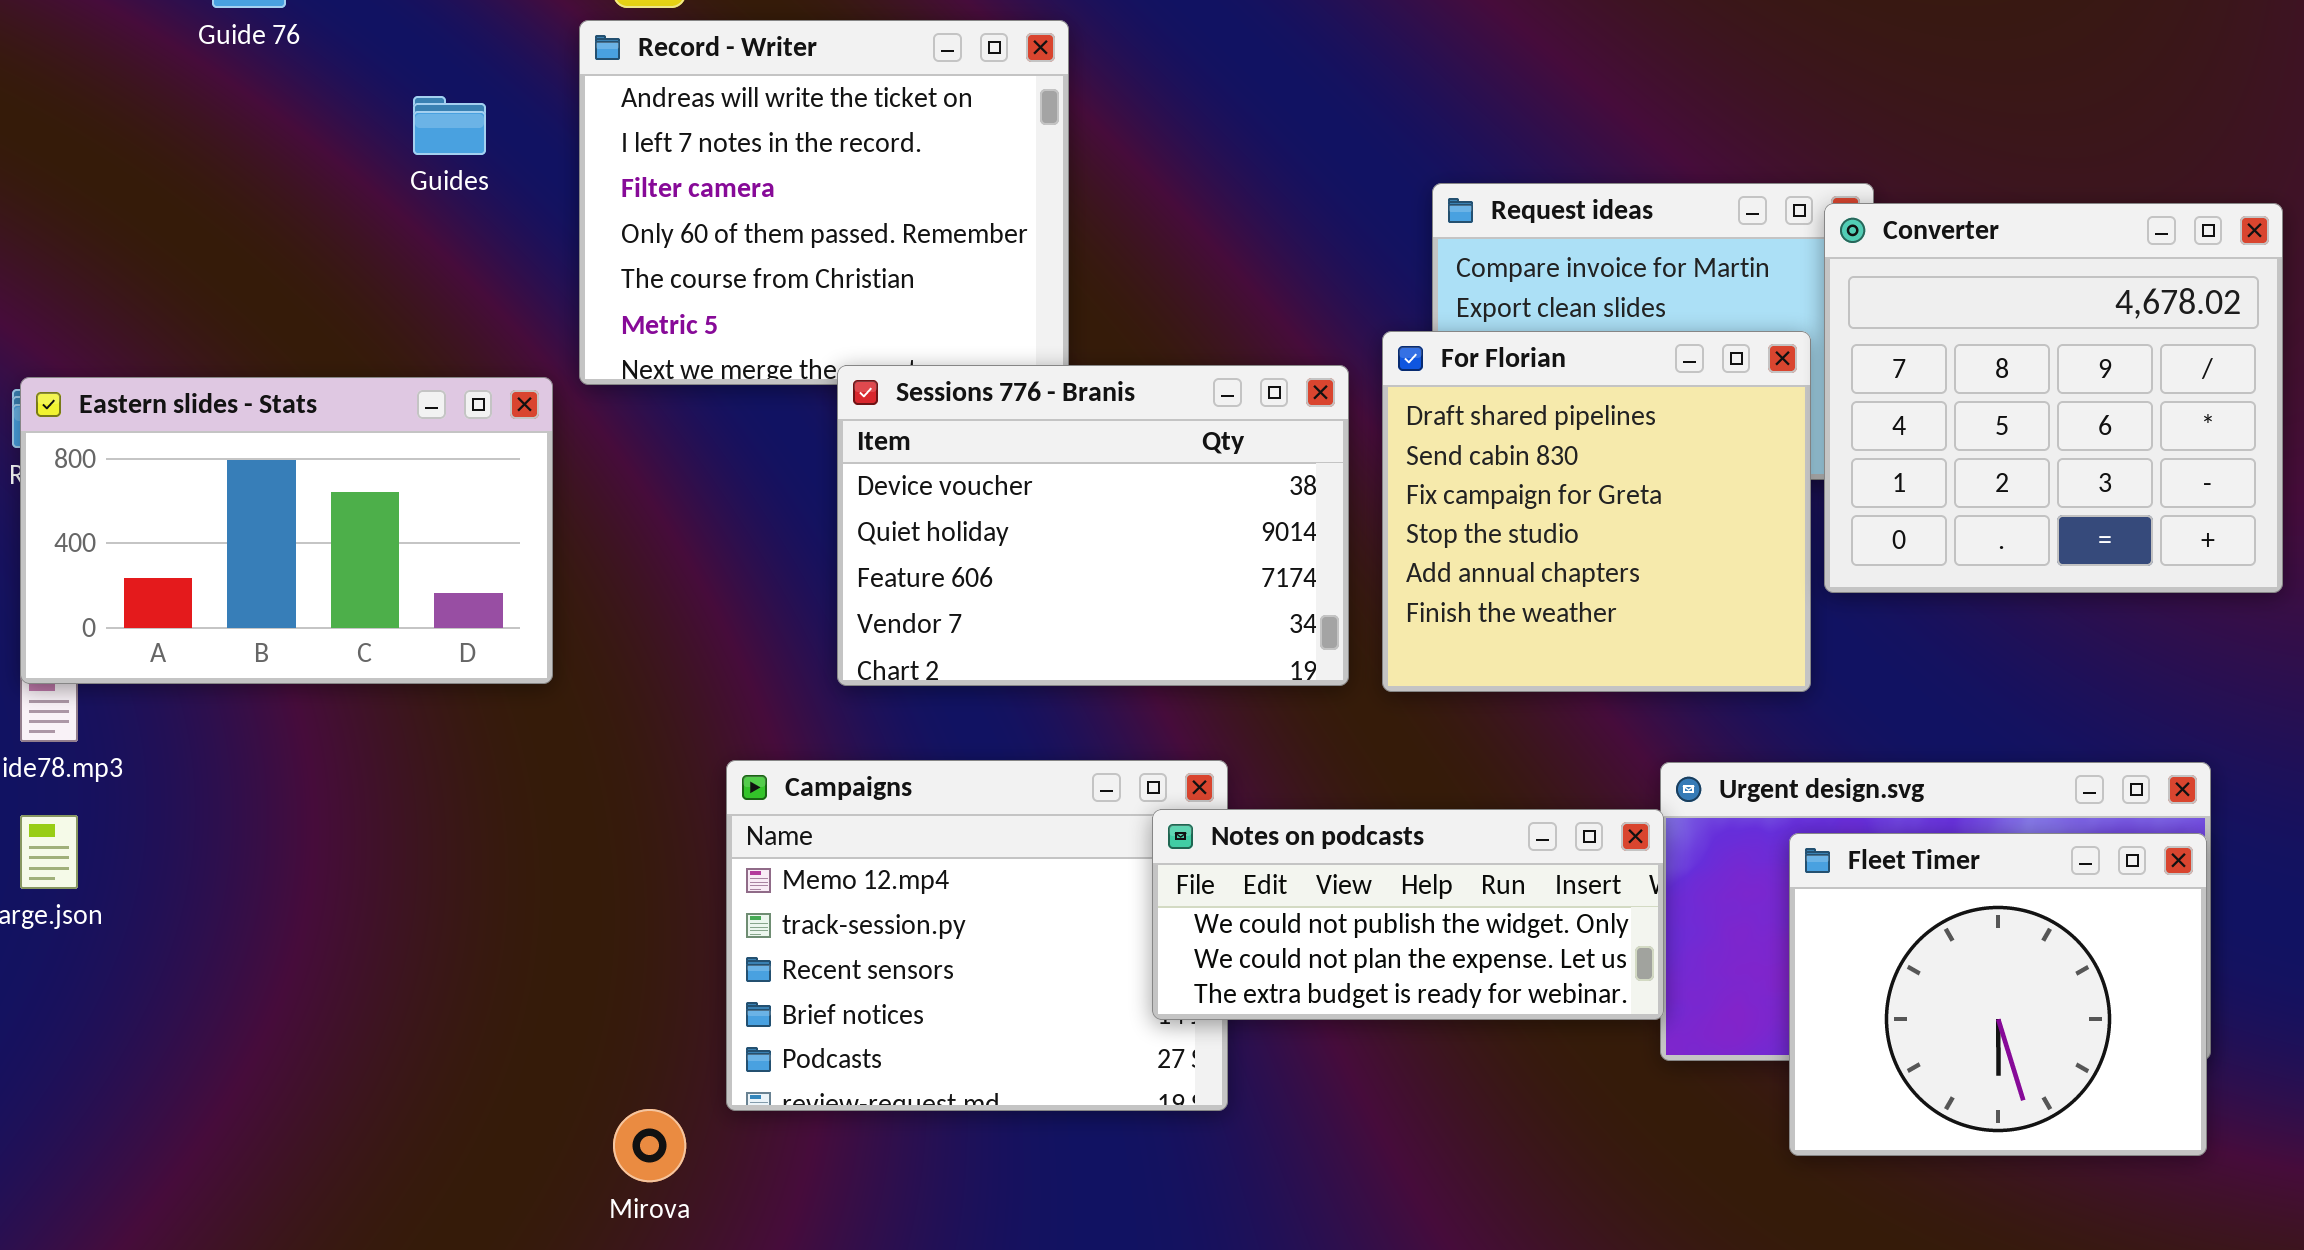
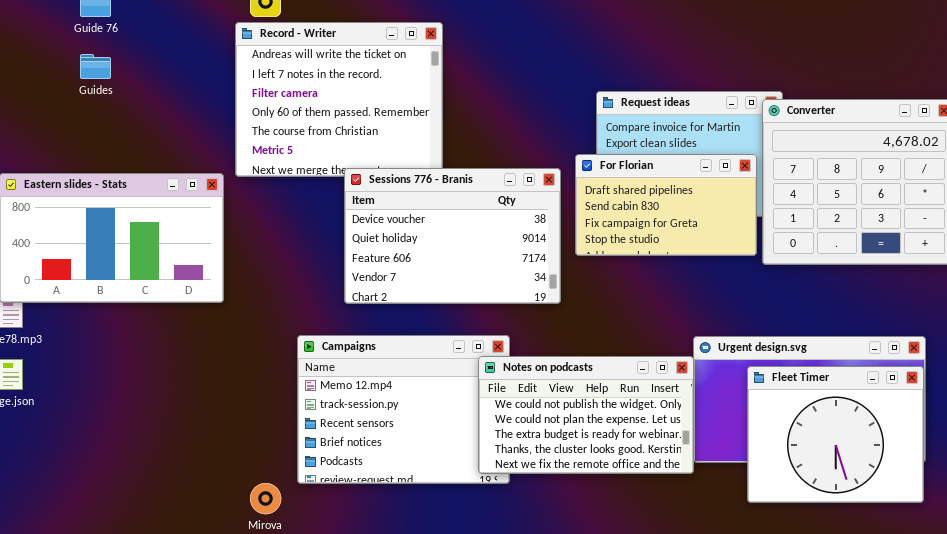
Guides: [413,96,486,155] -> [80,54,111,79], moved
For Florian: [1382,331,1811,692] -> [575,154,757,256], resized
Notes on podcasts: [1152,809,1664,1020] -> [478,356,694,474], resized

